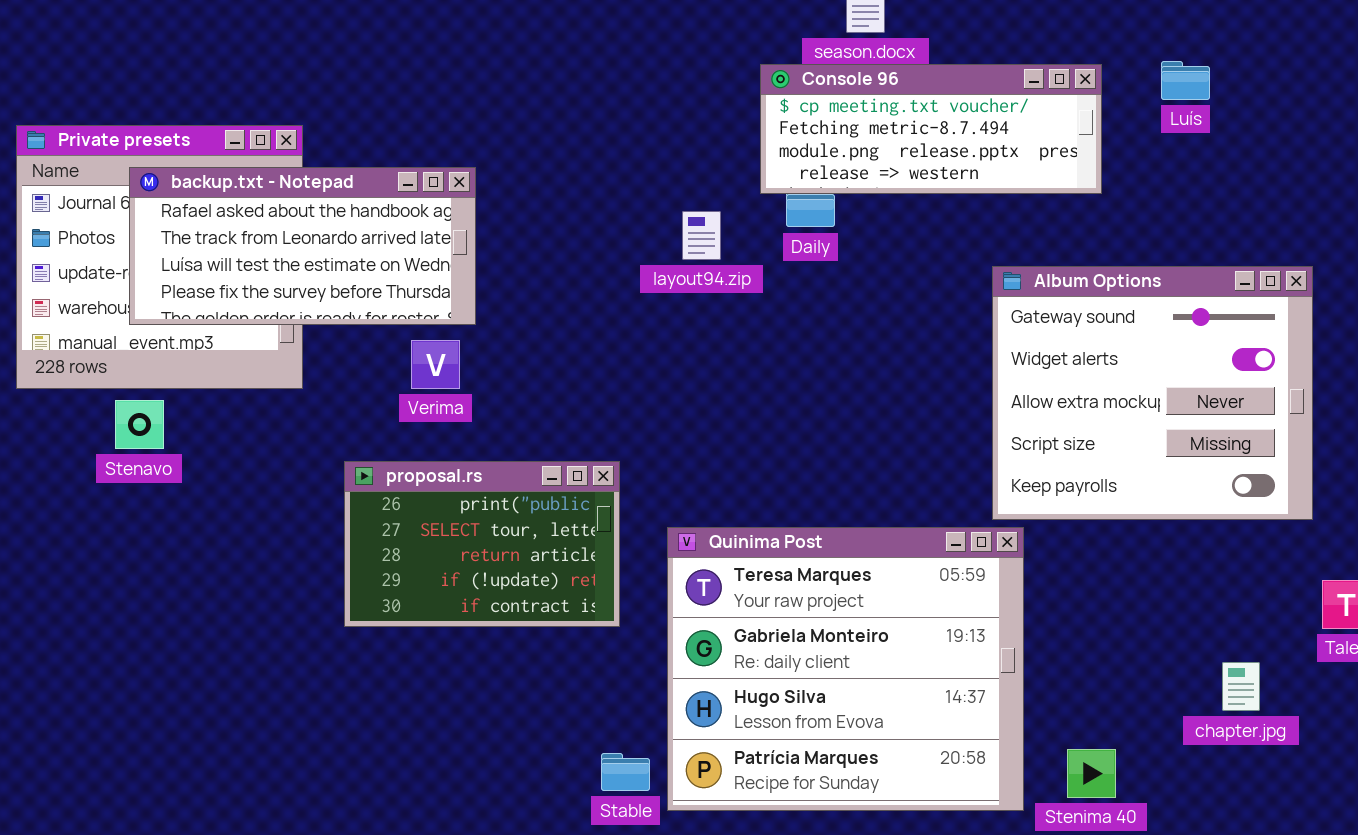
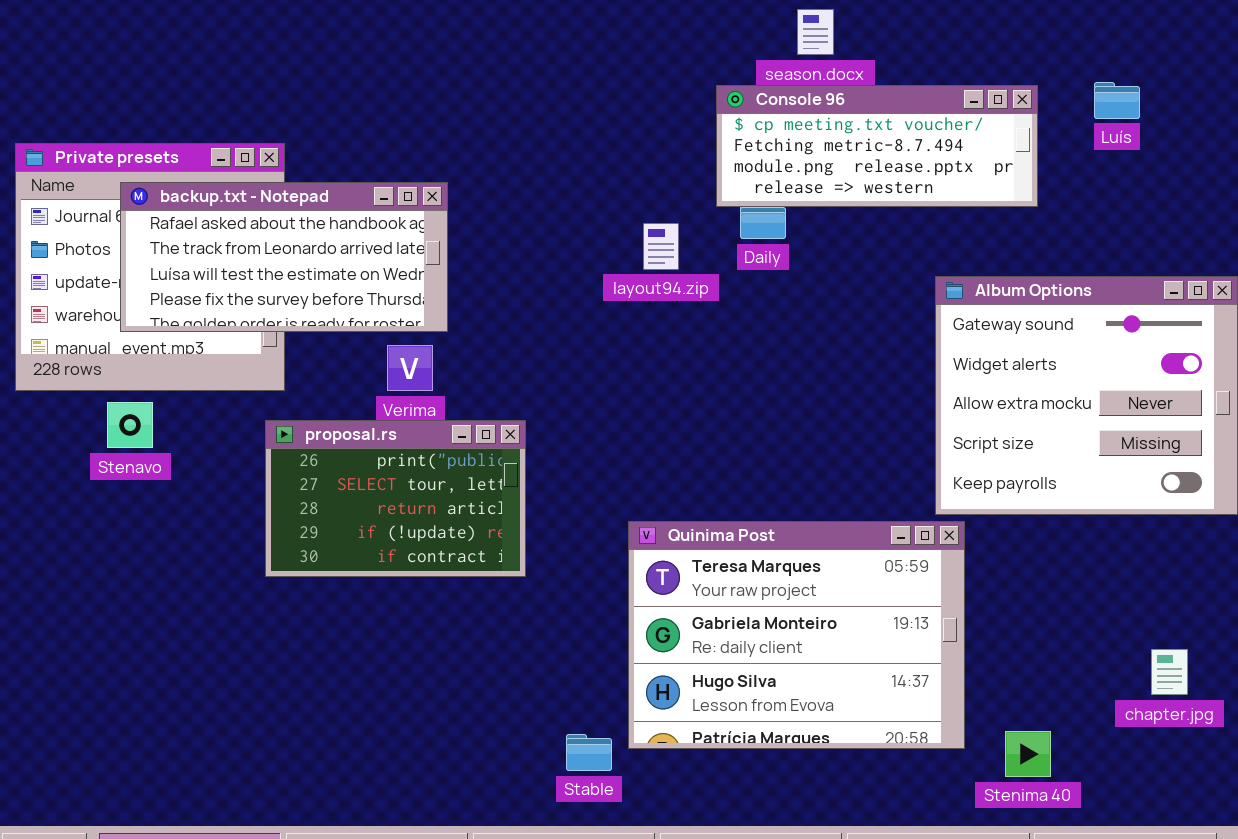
proposal.rs: [344,461,620,627] -> [265,420,526,577], moved
Quinima Post: [667,527,1024,811] -> [628,521,965,749], resized

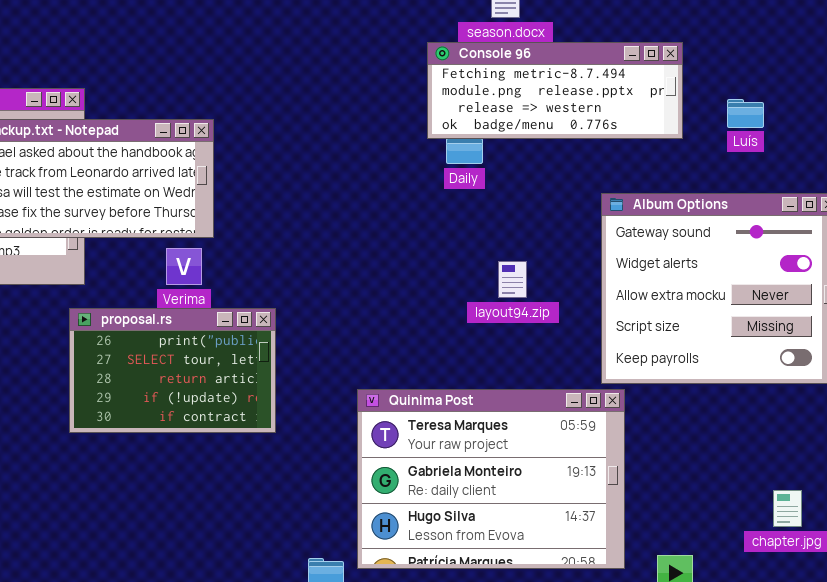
Luís: [1094,82,1140,119] -> [727,99,764,128], moved
Console 96: [716,85,1038,207] -> [427,42,683,139], scrolled down 1 row
layout94.zip: [643,223,679,270] -> [498,261,527,298], moved

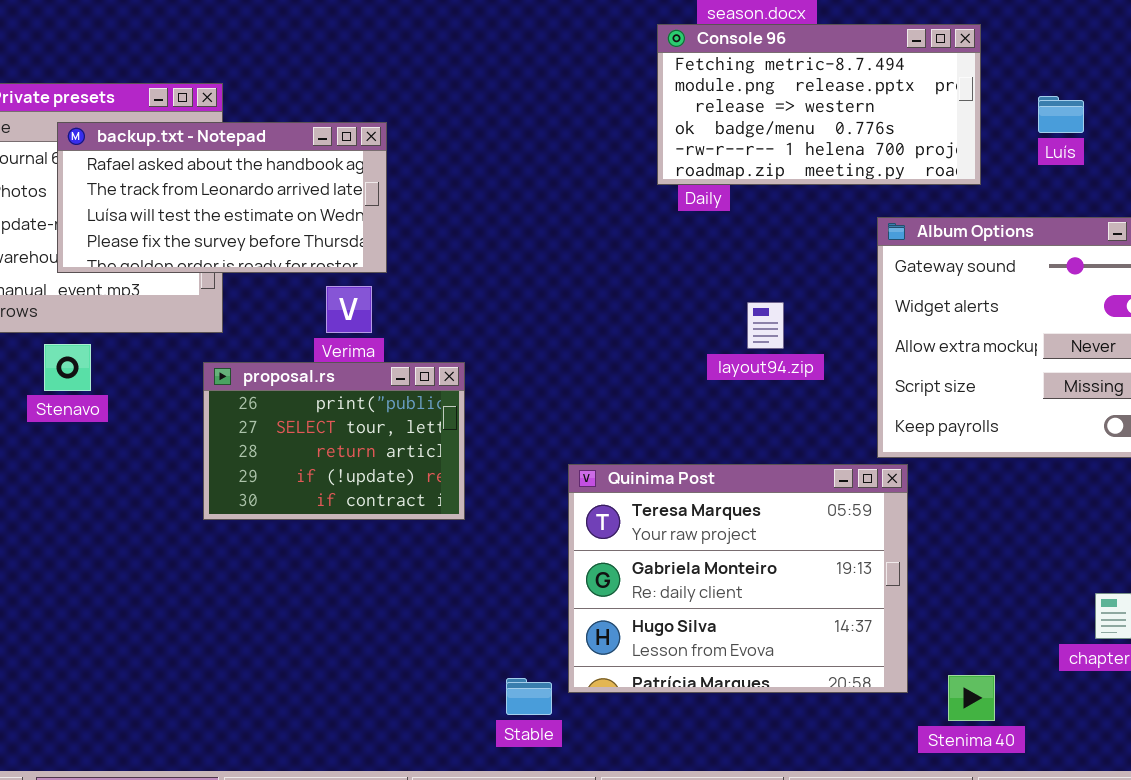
Console 96: [427,42,683,139] -> [657,24,981,185], resized

